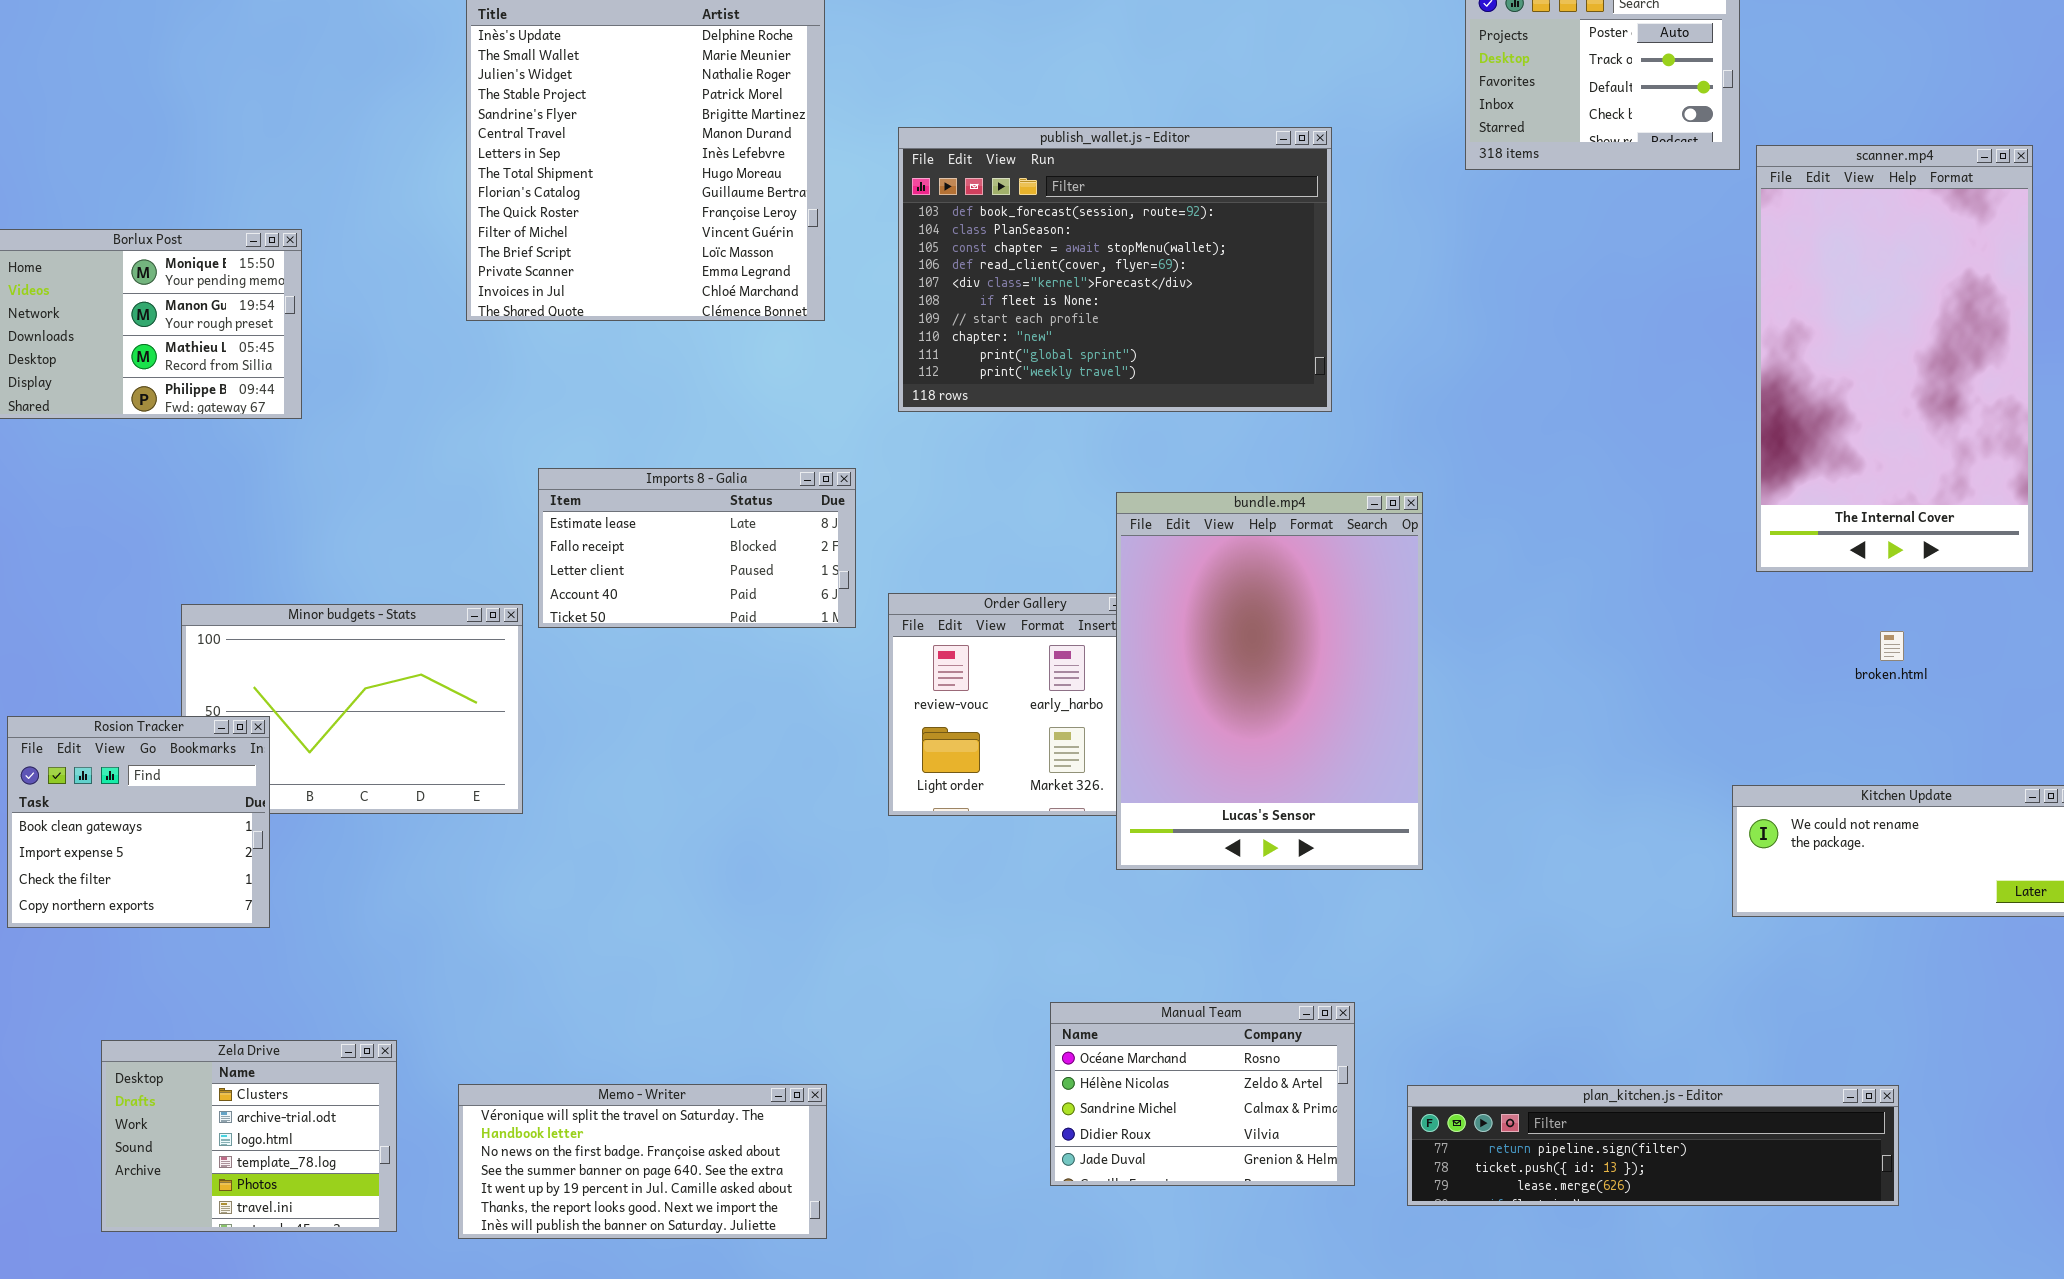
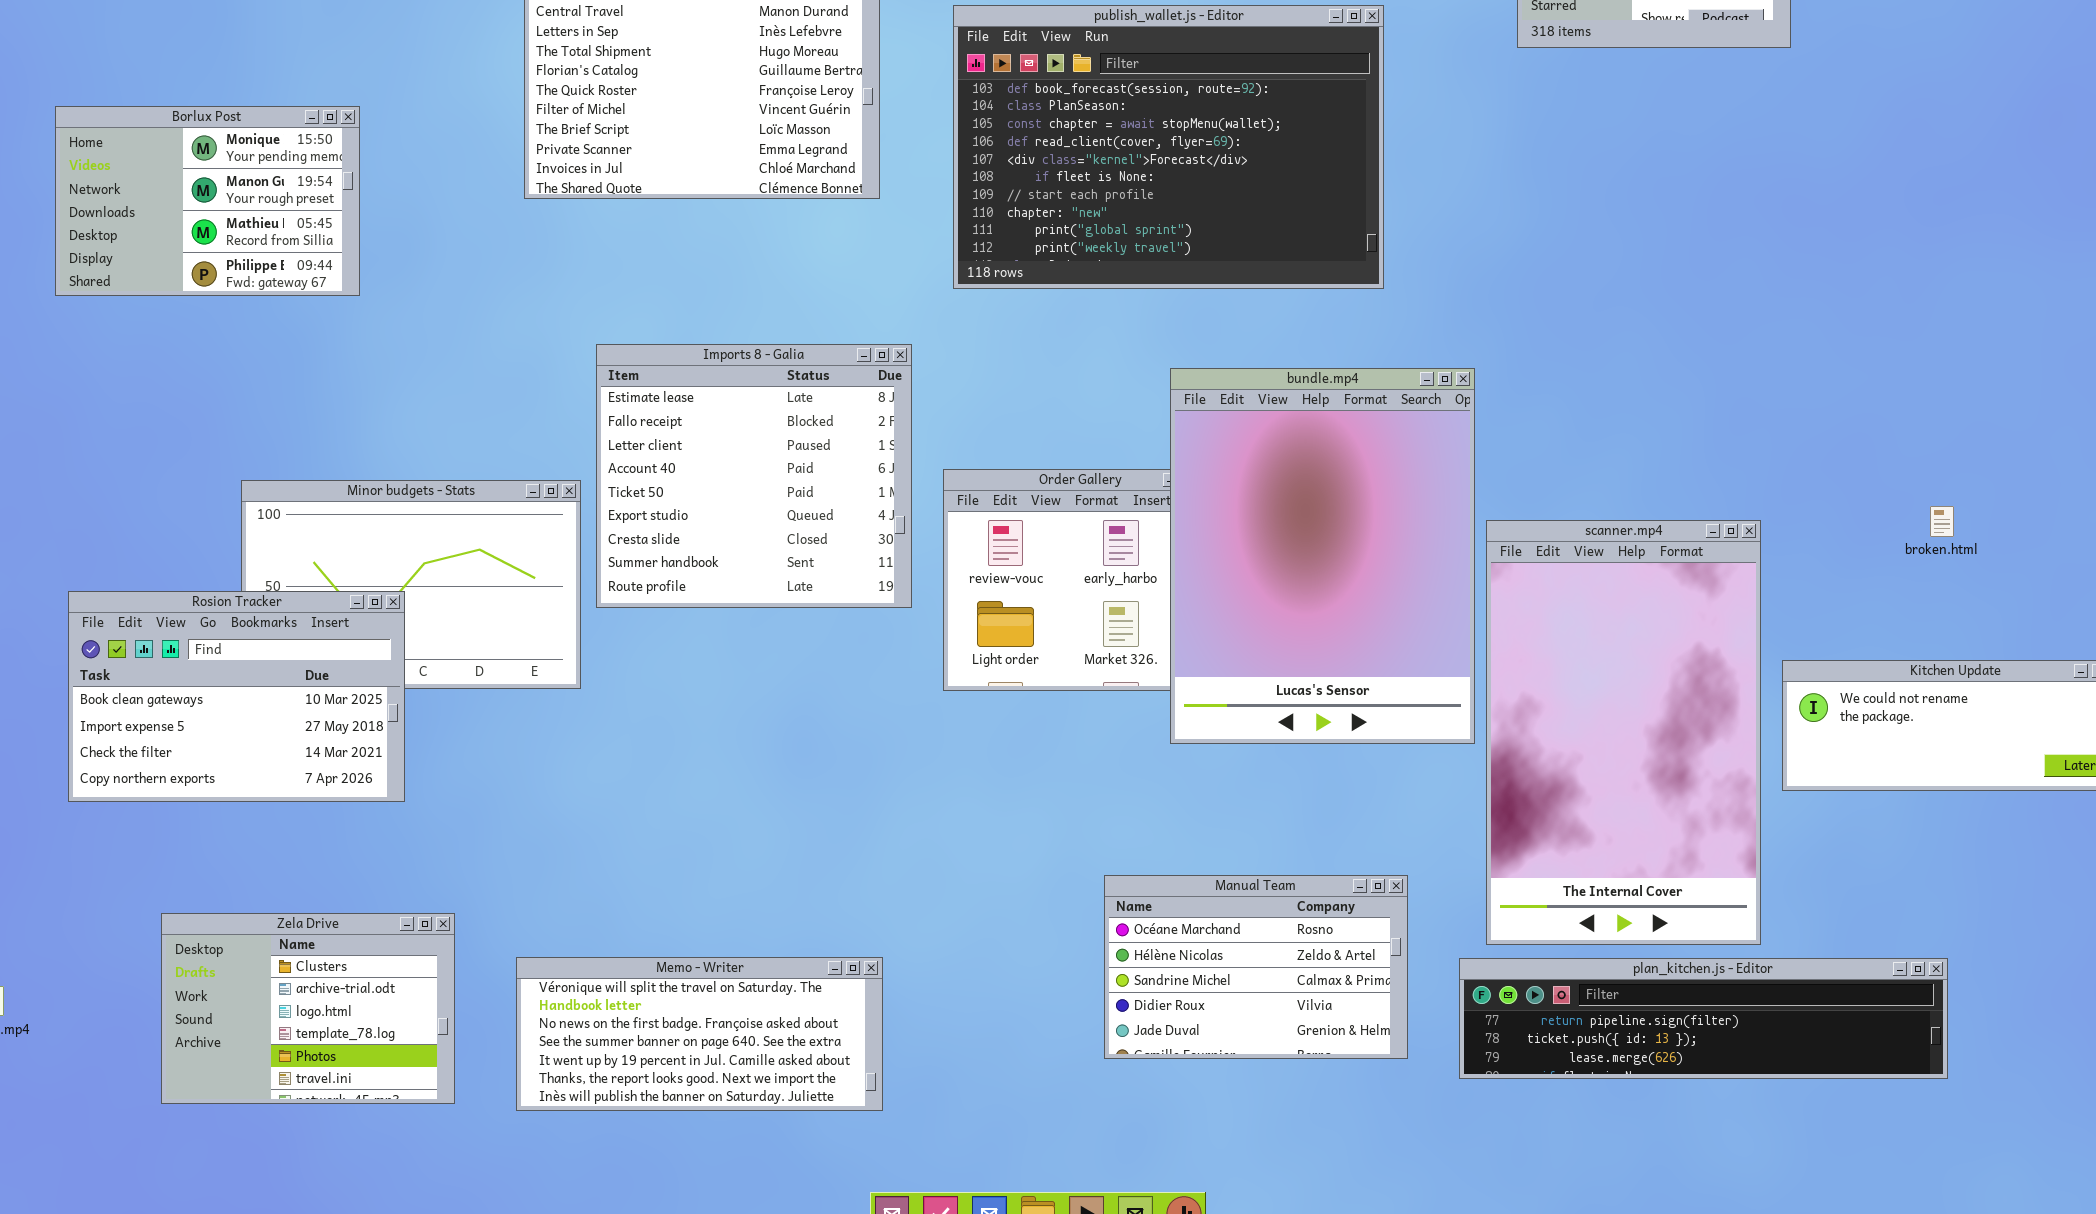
scanner.mp4: [1756,145,2033,572] -> [1486,520,1761,945], moved
Imports 8 - Galia: [538,468,856,628] -> [596,344,912,608], resized
Rosion Tracker: [7,716,270,928] -> [68,591,405,802], resized

